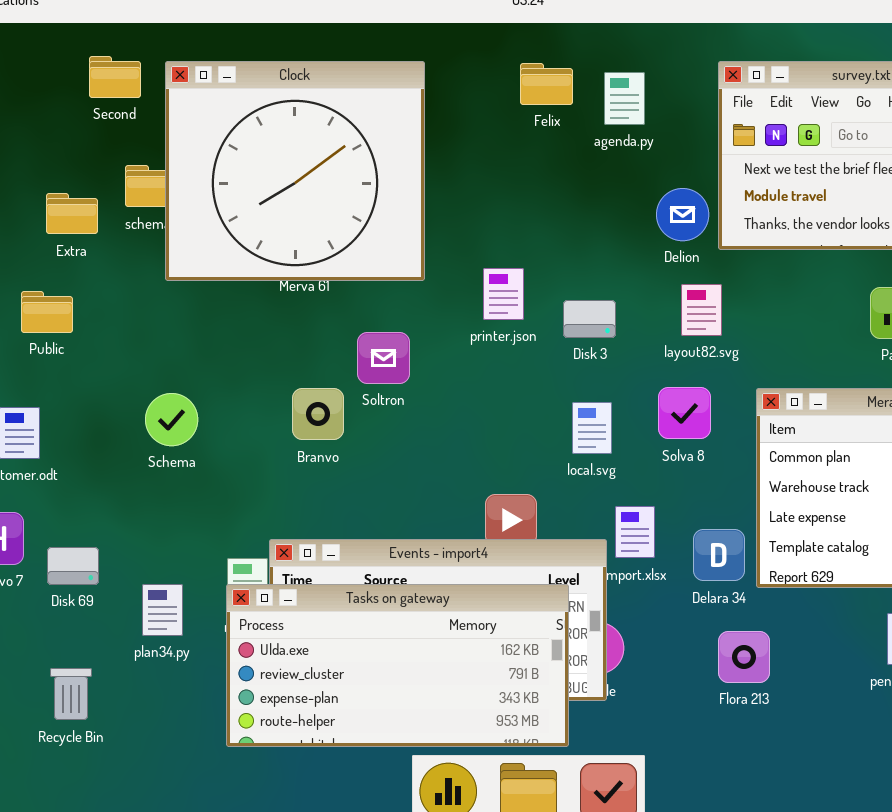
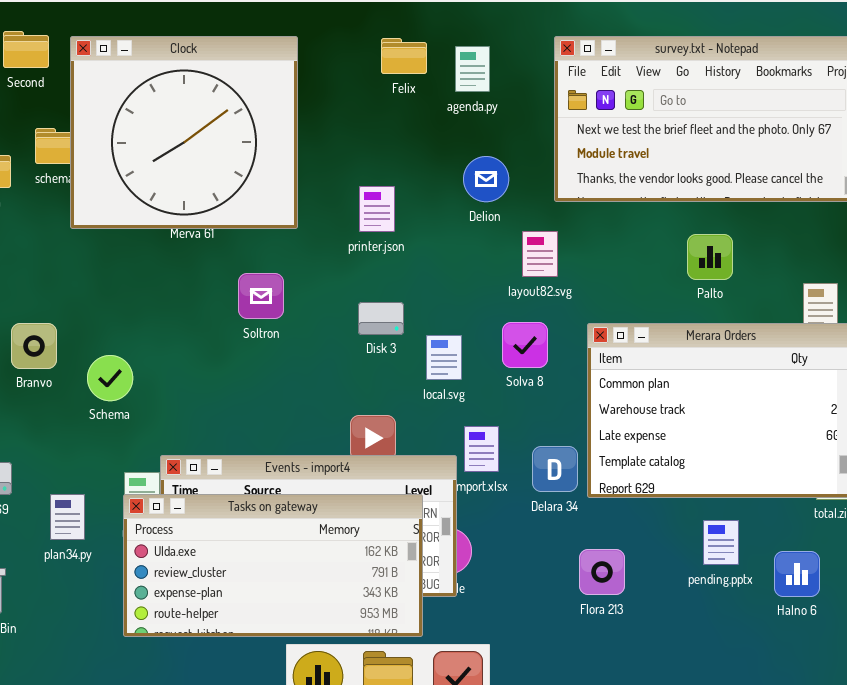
Delion: [656,188,709,241] -> [463,156,509,202], moved
printer.json: [483,268,524,320] -> [359,186,395,232], moved
Disk 3: [563,300,616,338] -> [358,302,404,335], moved
Branvo: [292,388,344,440] -> [11,323,57,369], moved
Schema: [145,393,198,446] -> [87,355,133,401], moved
Flora 213: [718,631,770,683] -> [579,549,625,595], moved

